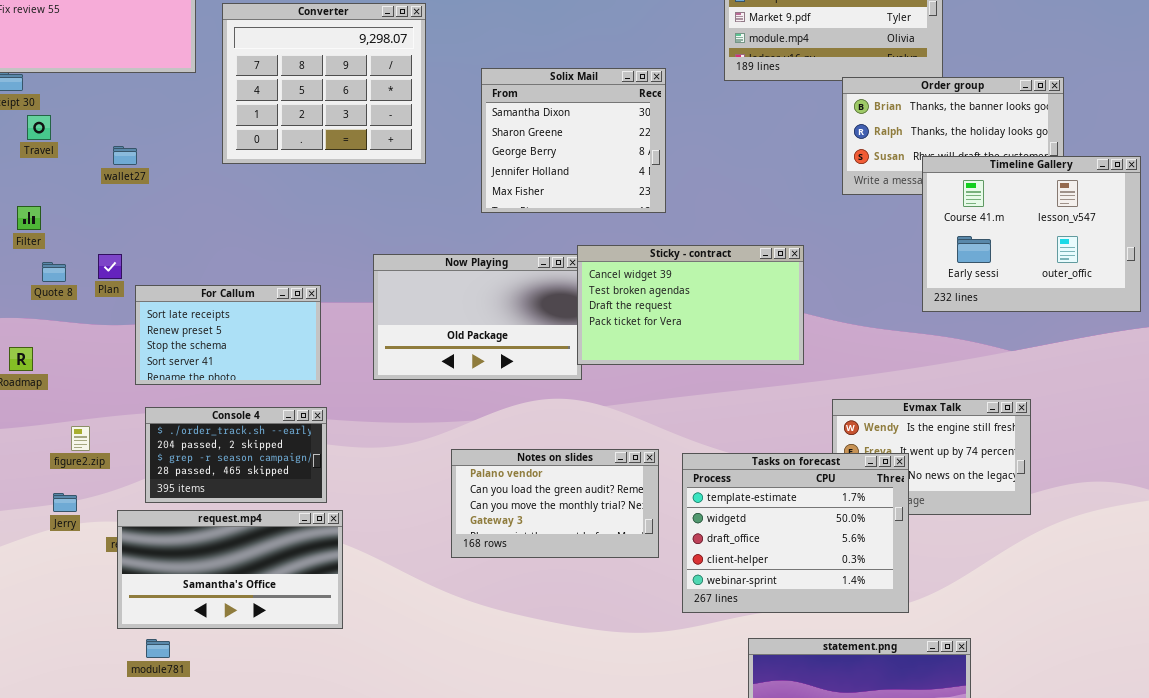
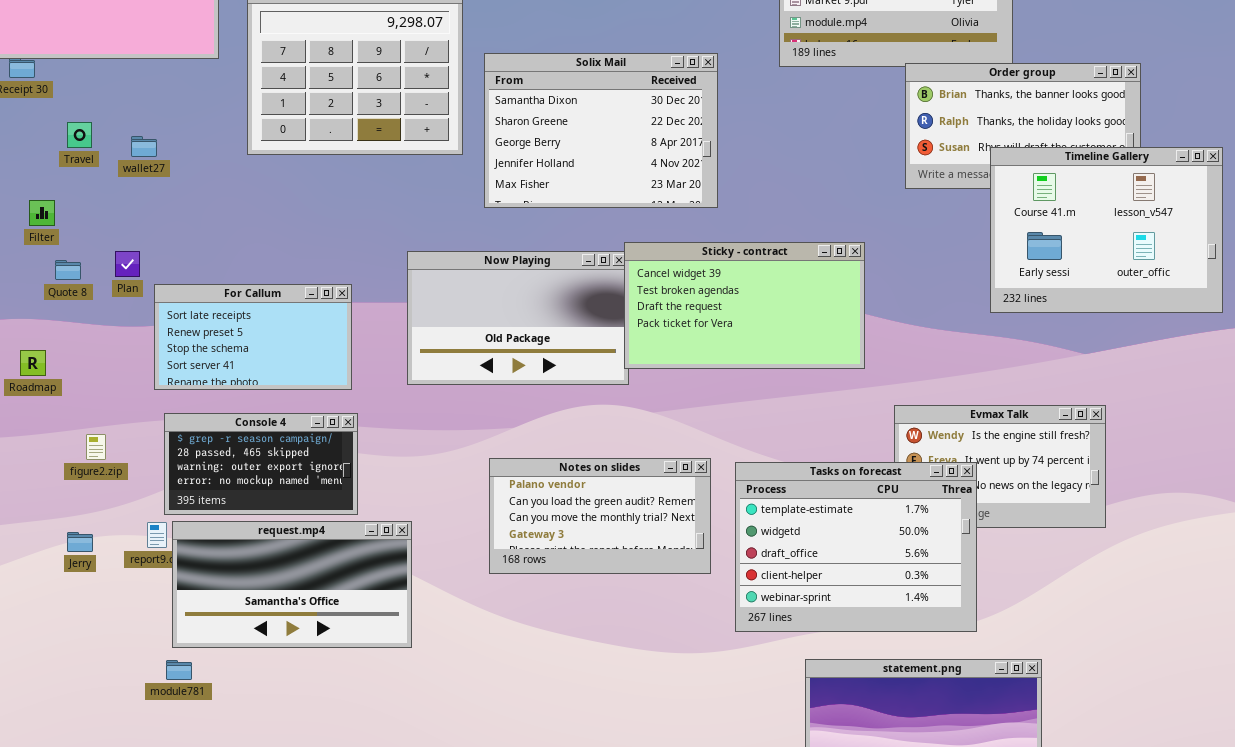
Solix Mail: [481,68,666,213] -> [484,53,718,208], resized
Travel: [27,115,51,140] -> [67,122,92,148], moved
Console 4: [145,407,327,503] -> [164,413,358,515], scrolled down 2 rows
Jerry: [53,493,77,512] -> [67,532,93,552], moved
request.mp4: [117,510,343,629] -> [172,521,412,648], moved

